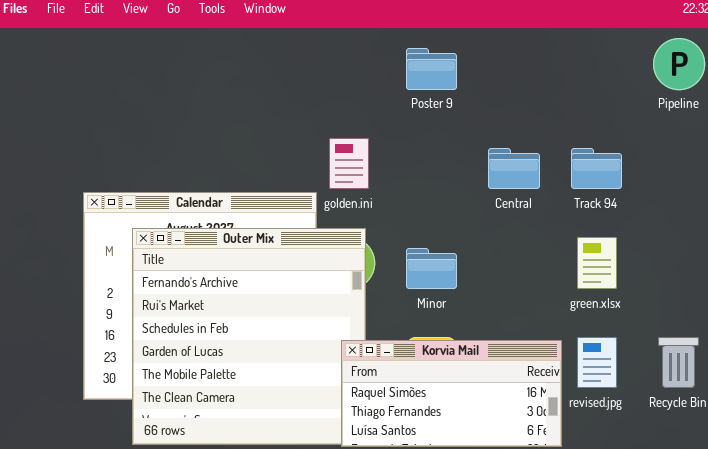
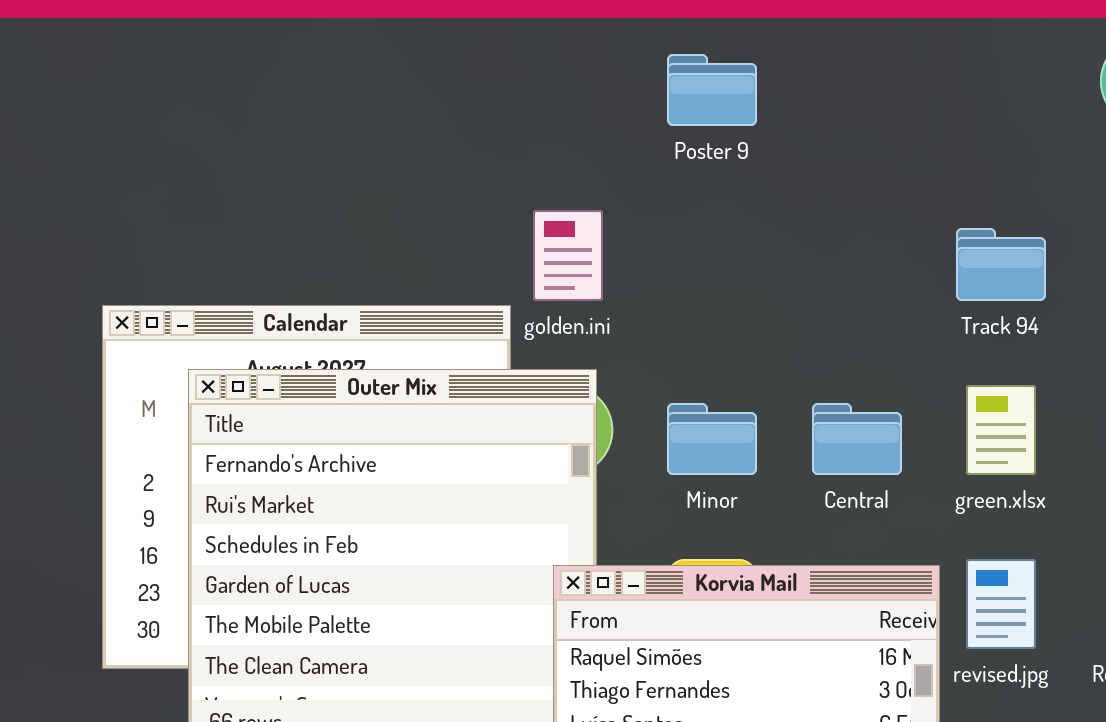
Central: [488,148,540,189] -> [812,403,902,475], moved

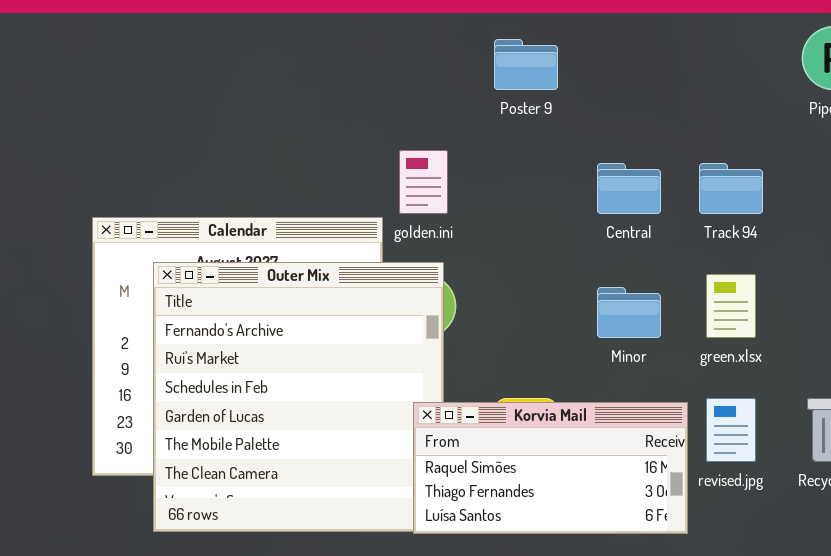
Minor: [667,403,757,475] -> [597,287,661,338], moved
Central: [812,403,902,475] -> [597,163,661,214], moved

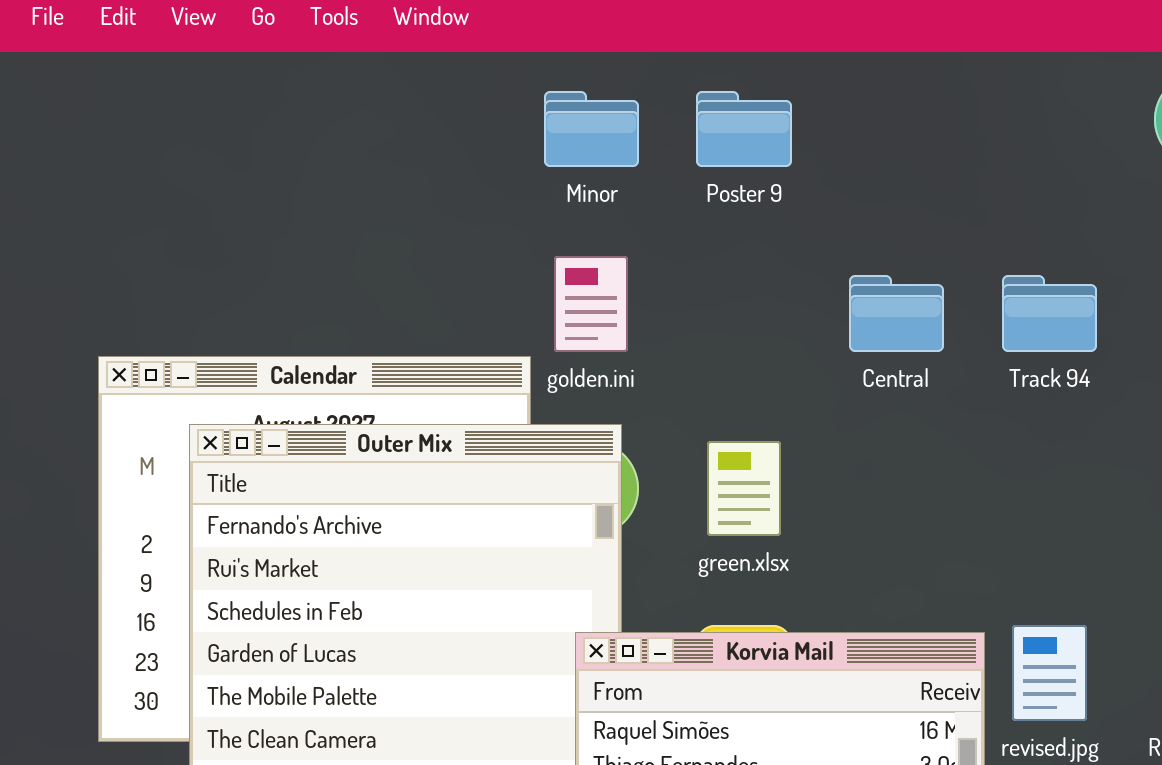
green.xlsx: [706,274,756,338] -> [707,441,781,536], moved
Minor: [597,287,661,338] -> [544,91,639,167], moved

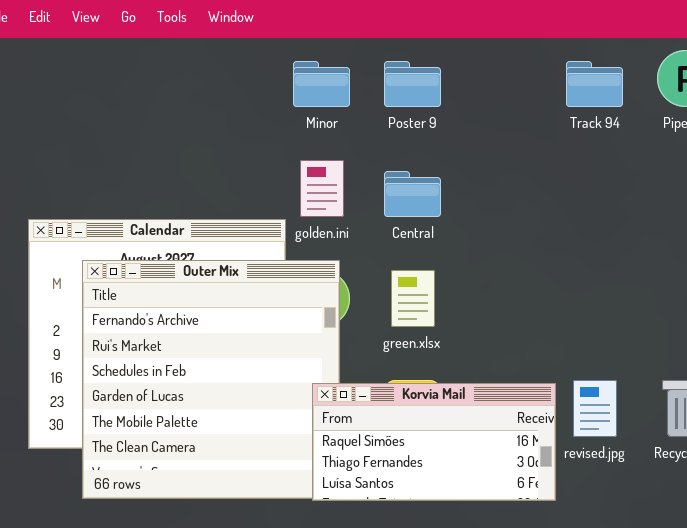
Central: [849,275,944,352] -> [384,171,441,217], moved
Track 94: [1002,275,1097,352] -> [566,61,623,107], moved

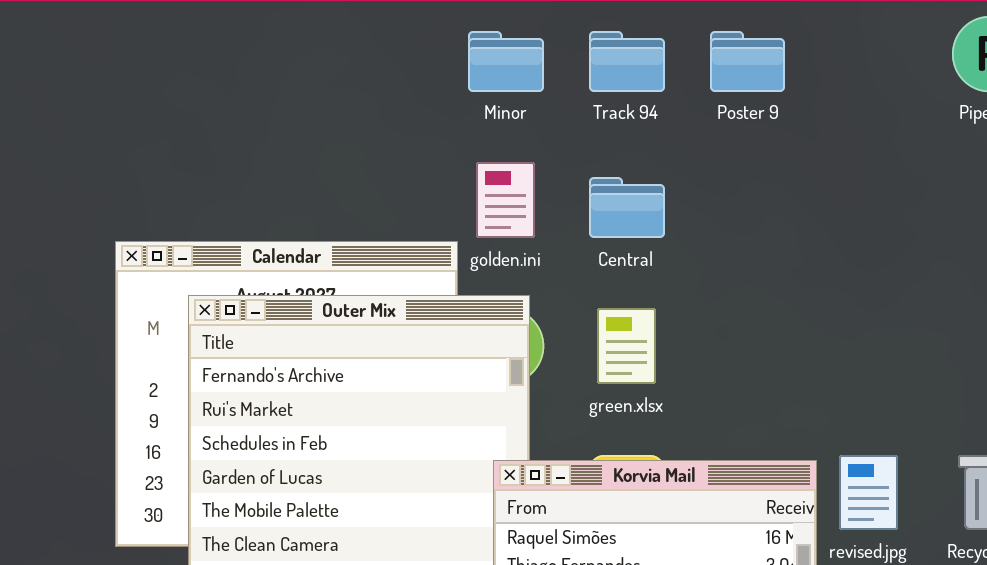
Poster 9: [384,61,441,107] -> [710,31,785,92], moved
Track 94: [566,61,623,107] -> [589,31,665,92], moved

